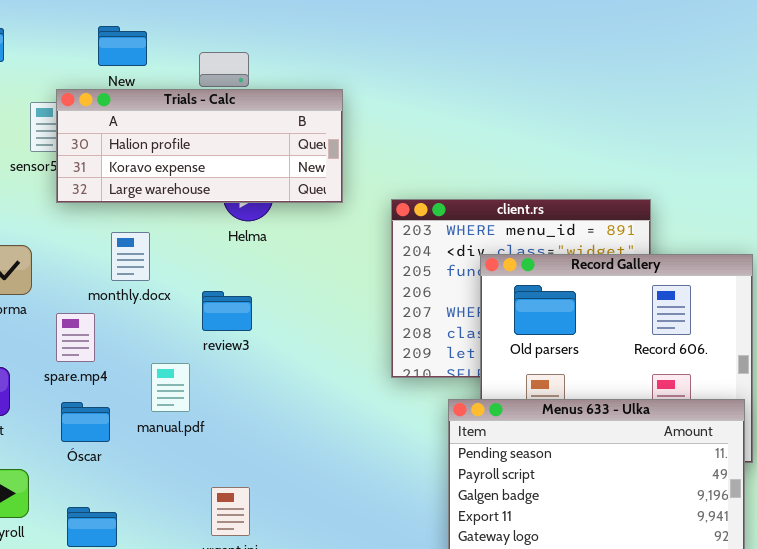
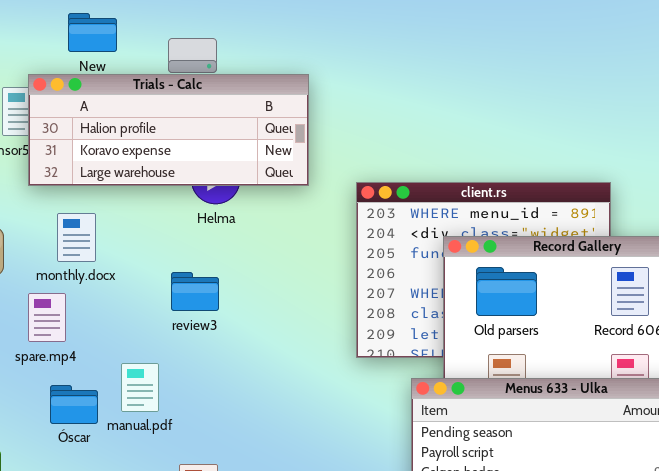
monthly.docx: [111,232,150,281] -> [57,213,96,262], moved
manual.pdf: [151,363,190,412] -> [121,363,159,412], moved
Óscar: [61,402,110,442] -> [50,385,98,424], moved

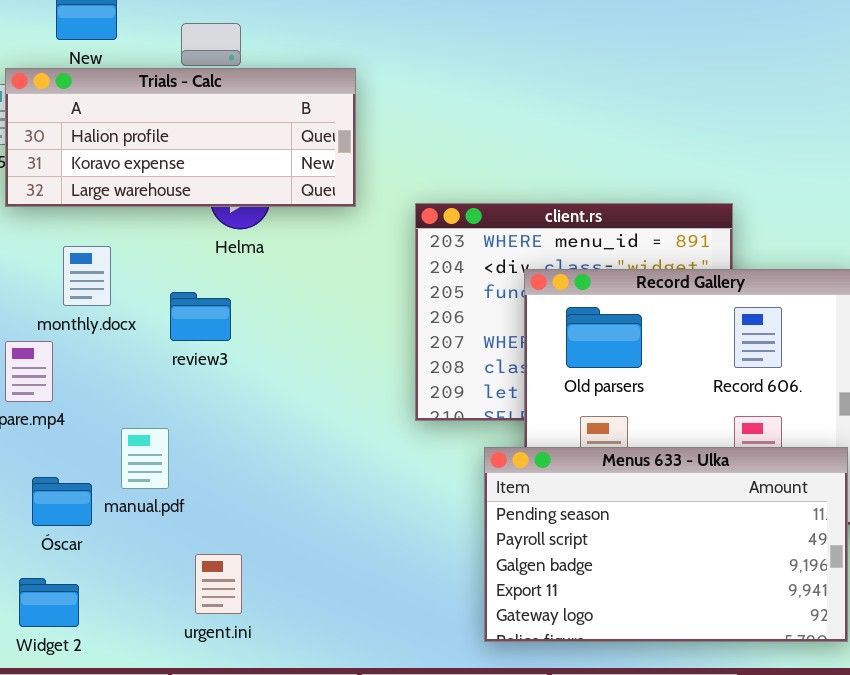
monthly.docx: [57,213,96,262] -> [63,246,111,306], moved
review3: [171,272,219,311] -> [170,292,231,341], moved
Óscar: [50,385,98,424] -> [32,477,92,526], moved

